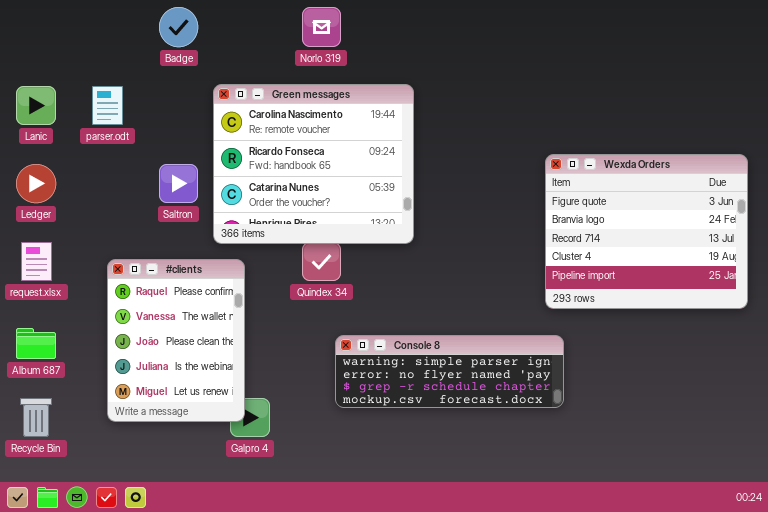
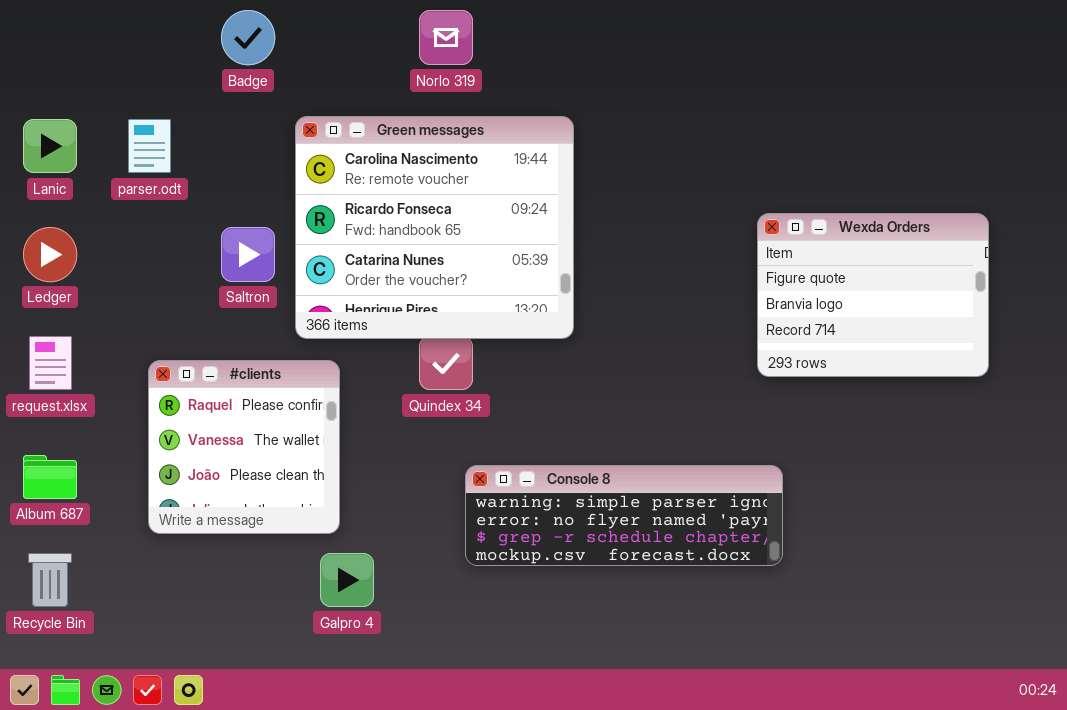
Wexda Orders: [545,154,748,309] -> [757,213,989,377], resized
#clients: [107,259,245,422] -> [148,360,340,534], resized

